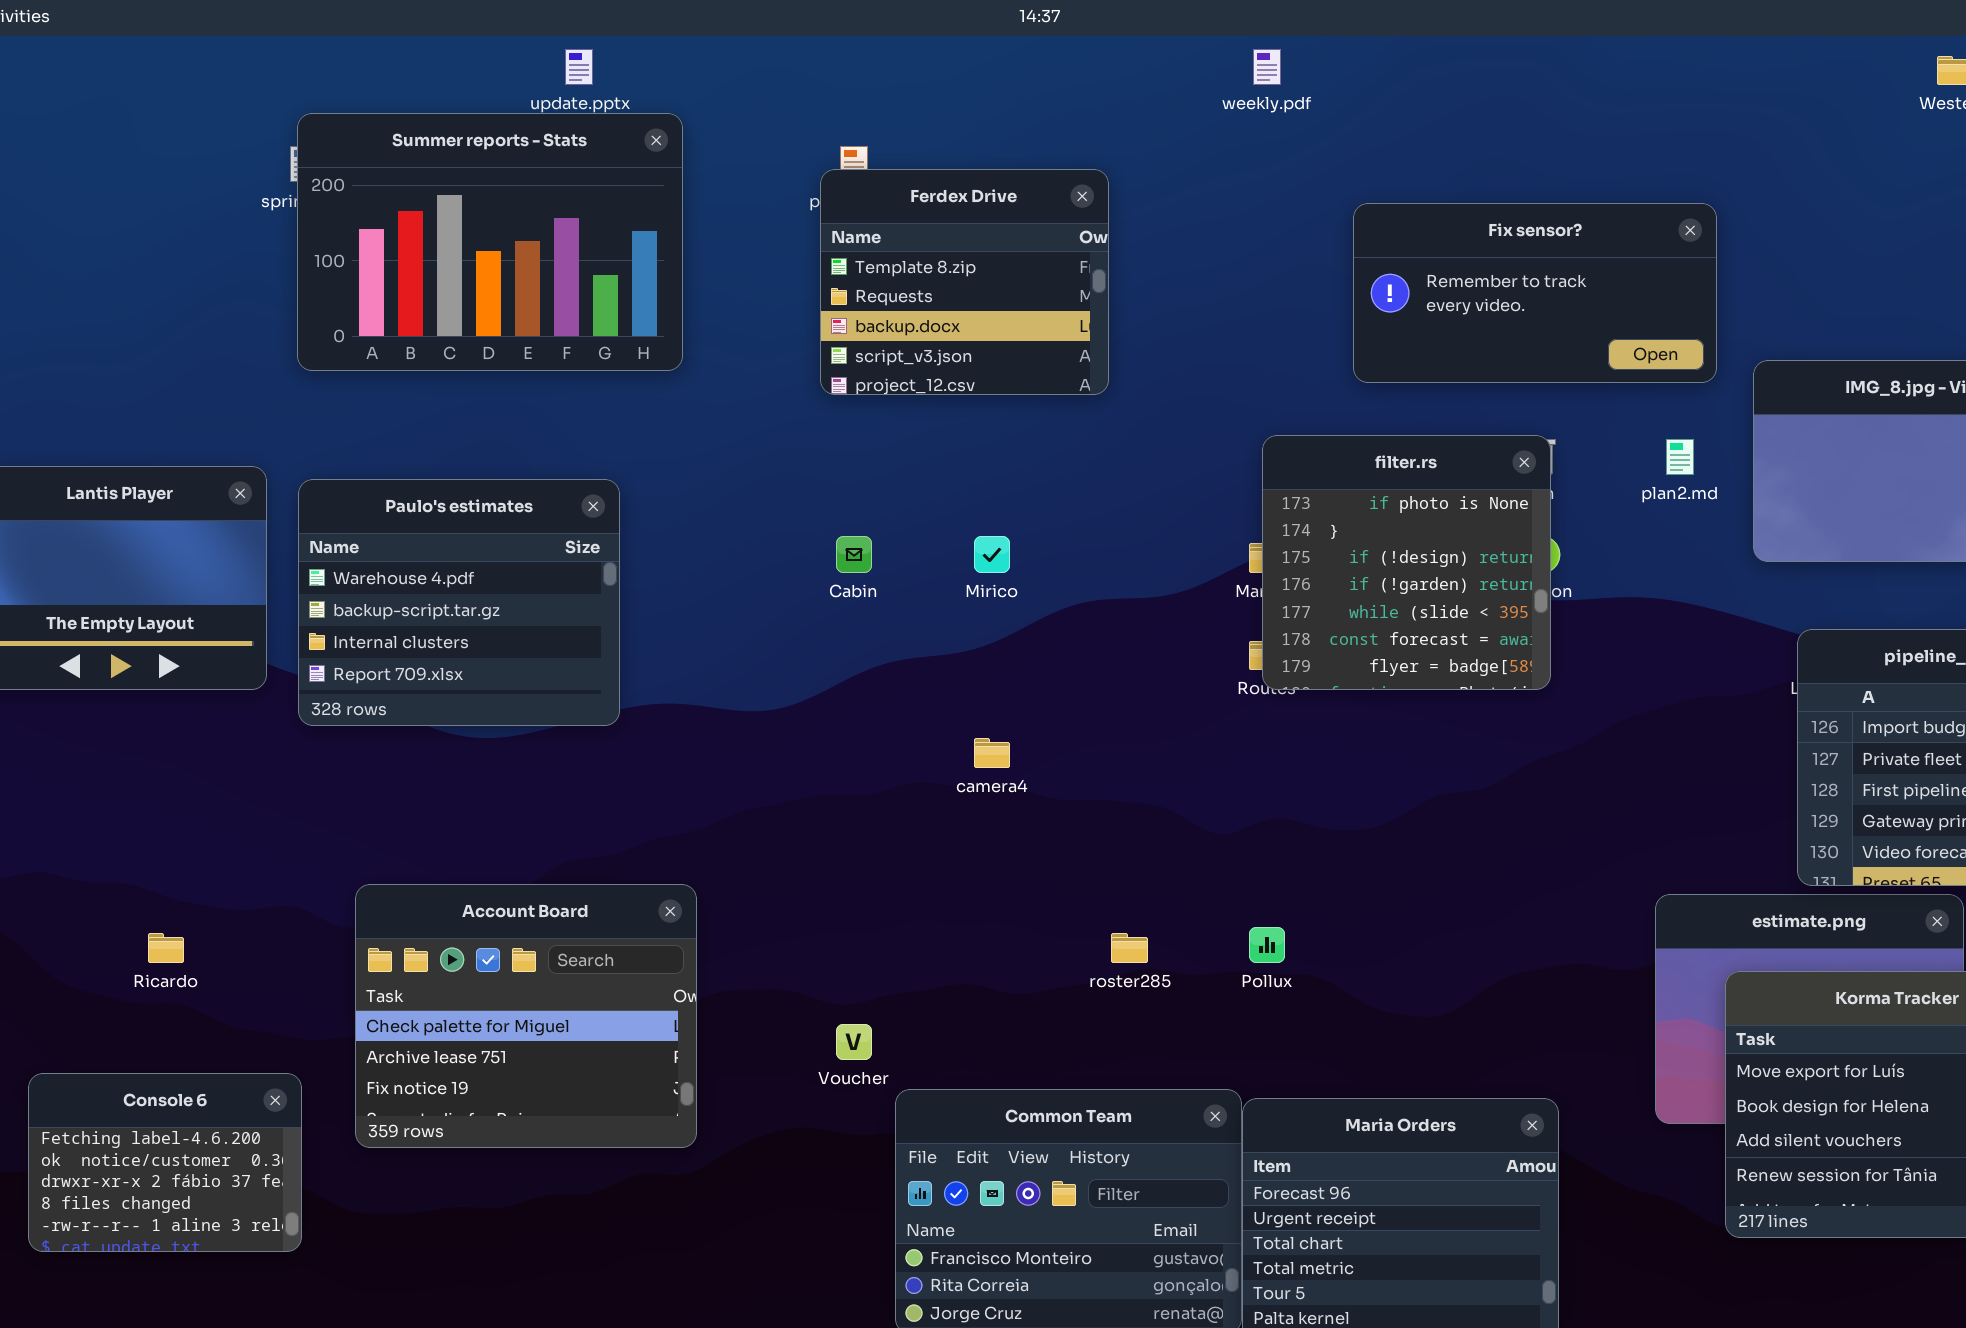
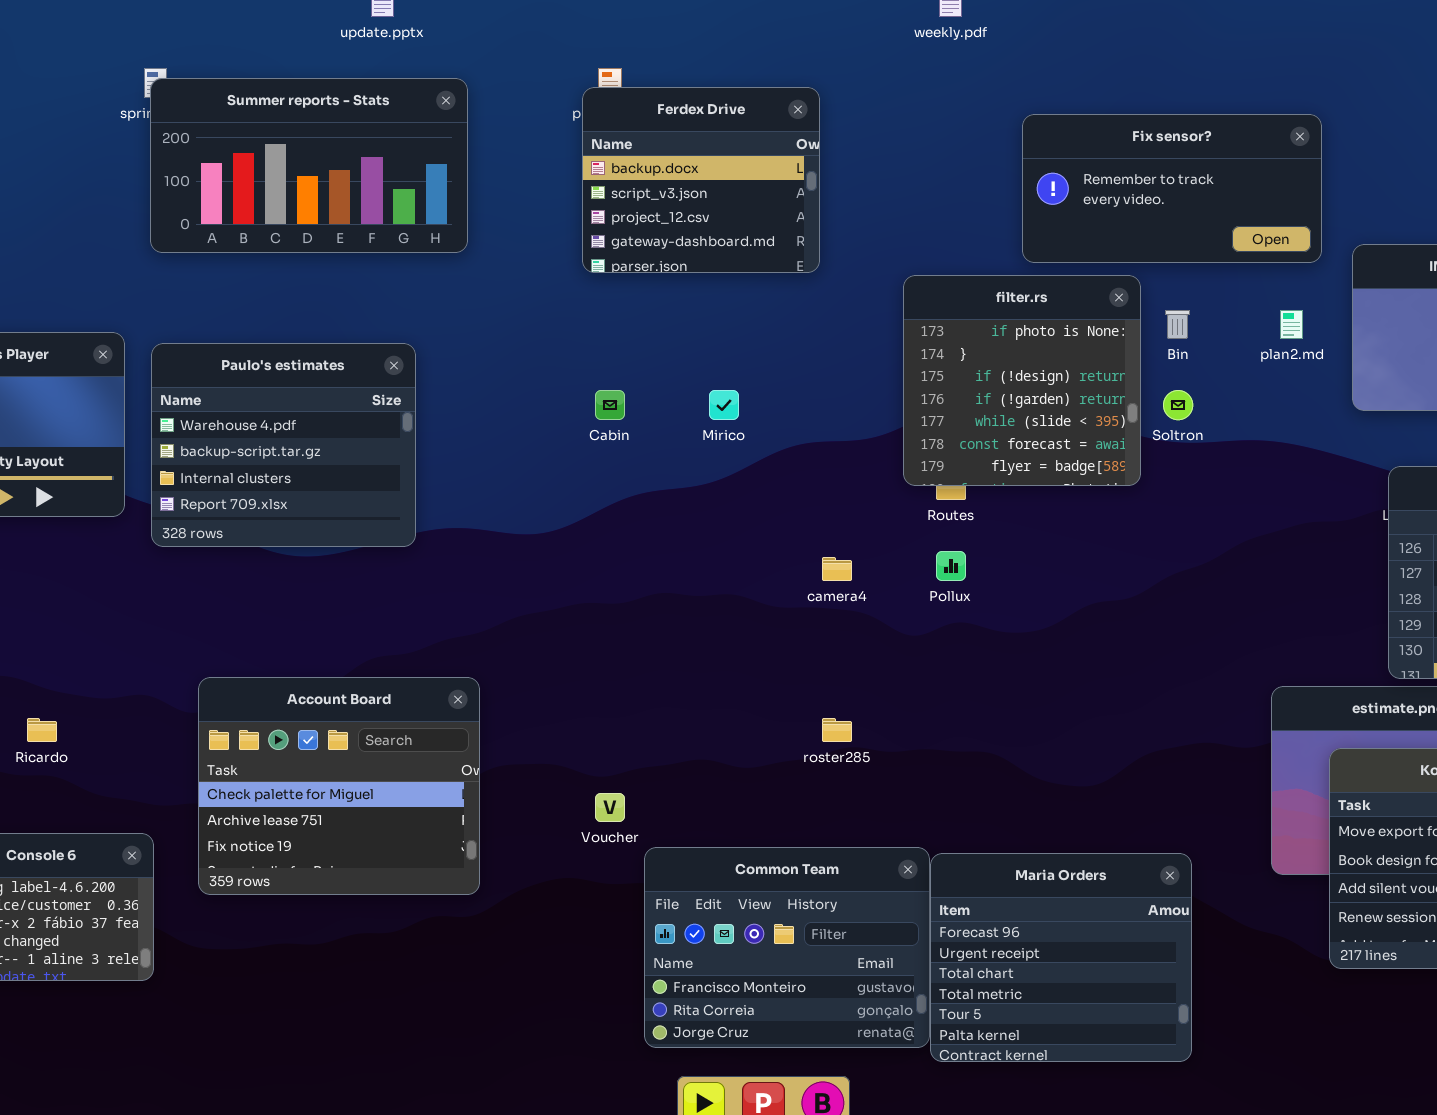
Summer reports - Stats: [297,113,683,371] -> [150,78,468,253], resized
Ferdex Drive: [820,169,1109,395] -> [582,87,820,273], scrolled down 2 rows
filter.rs: [1262,435,1551,690] -> [903,275,1141,486], moved
camera4: [974,738,1010,768] -> [822,557,852,581], moved
Pollux: [1249,927,1285,963] -> [936,551,966,581], moved

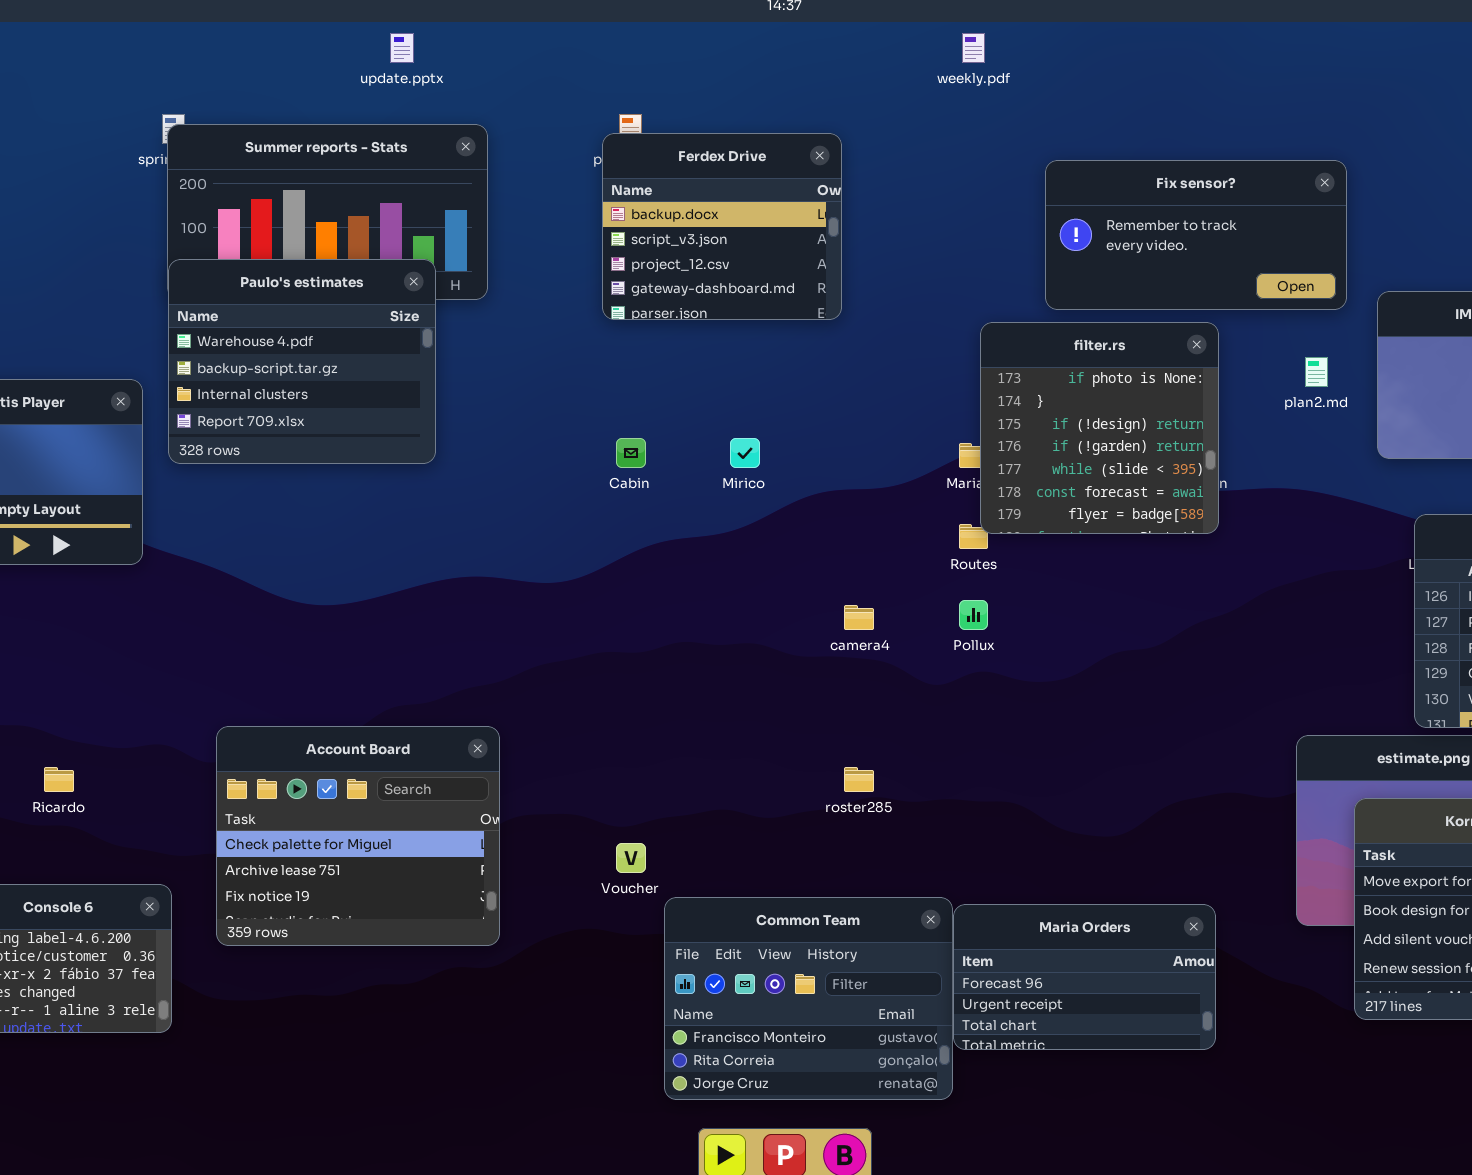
filter.rs: [903,275,1141,486] -> [980,322,1219,534], moved
Paulo's estimates: [151,343,416,547] -> [168,259,436,464], moved
Maria Orders: [930,853,1192,1062] -> [953,904,1216,1050], resized

